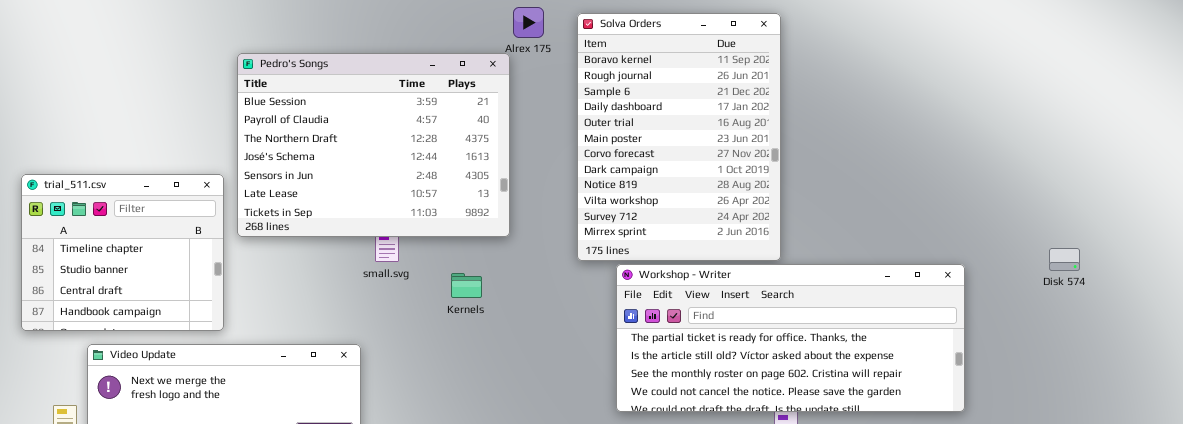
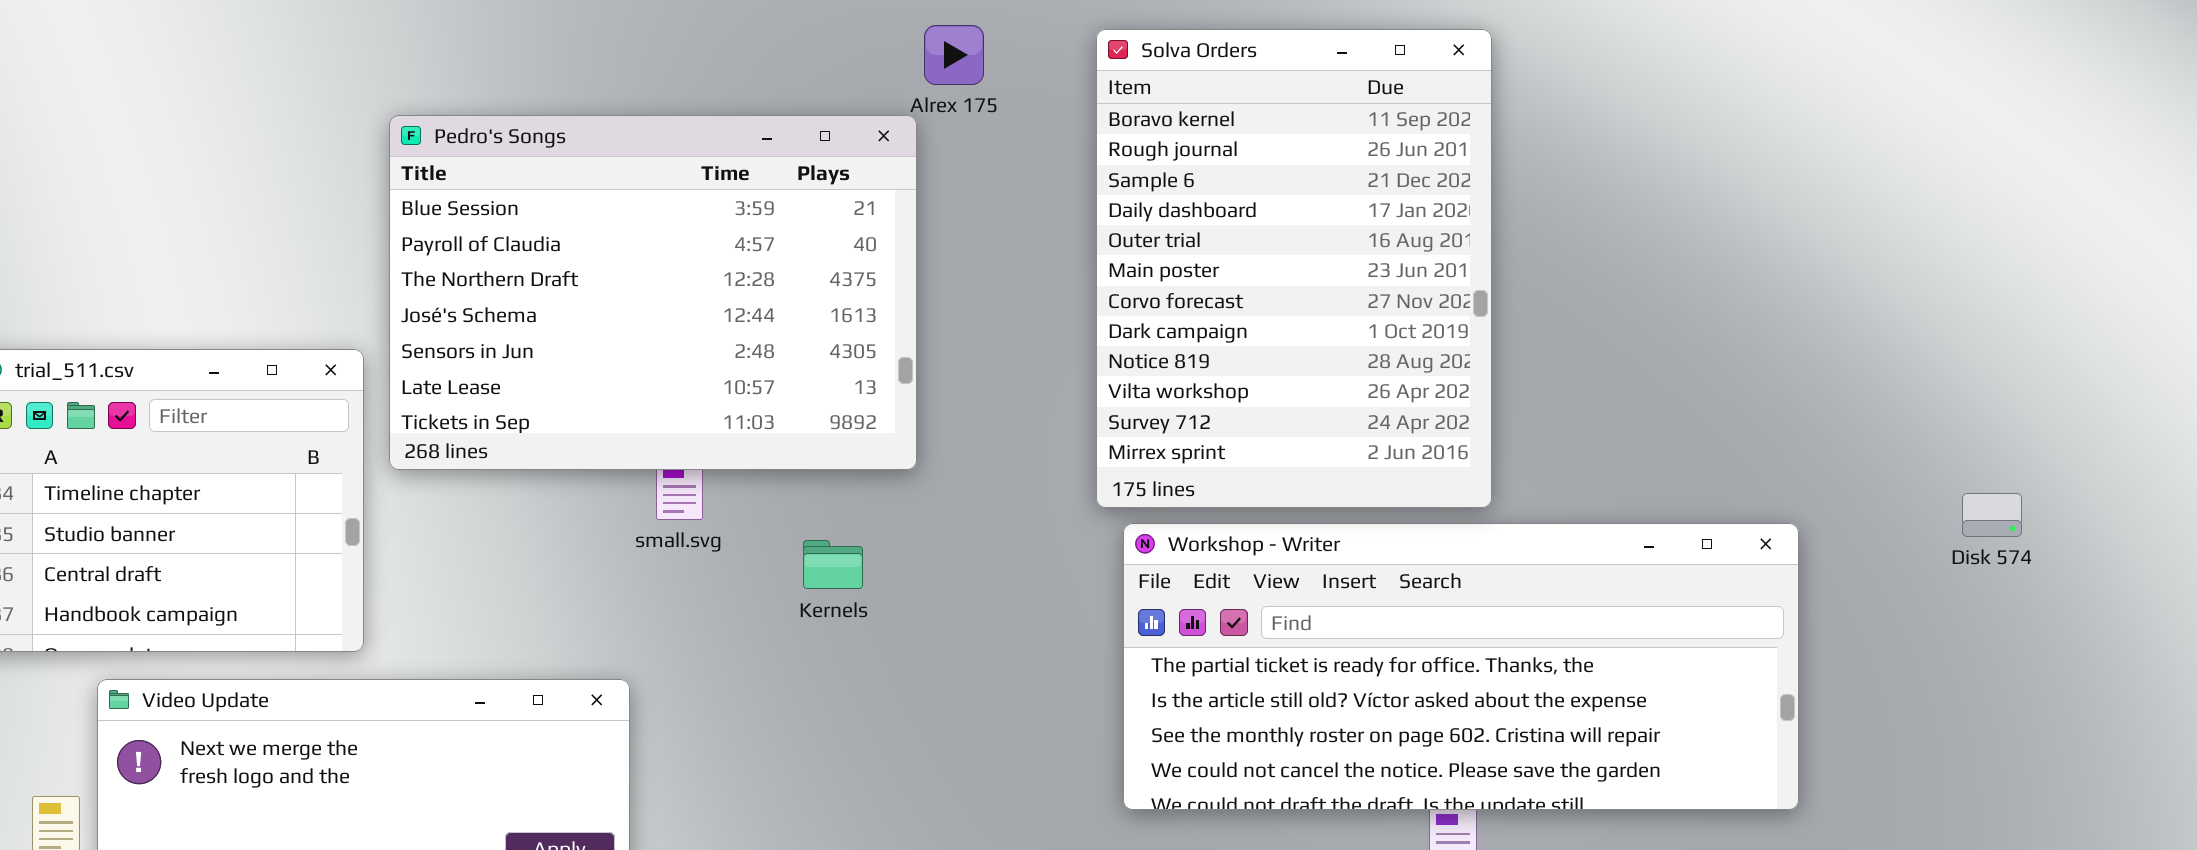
Solva Orders: [577,13,781,261] -> [1096,29,1492,508], moved

